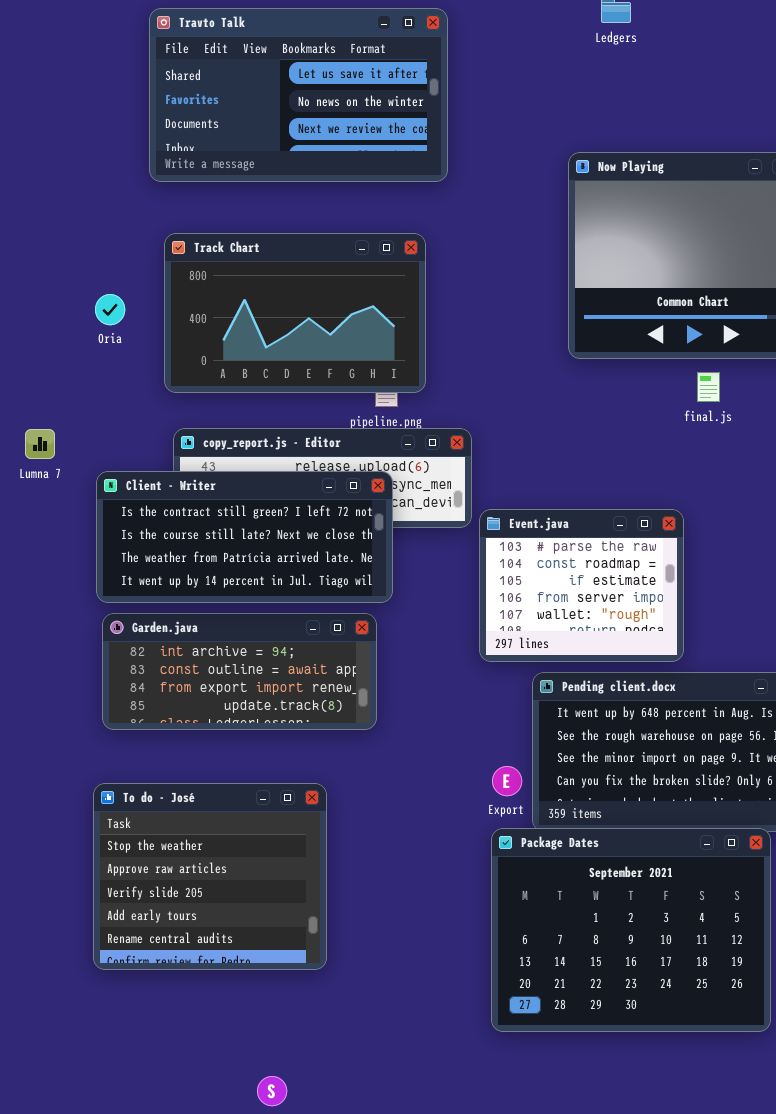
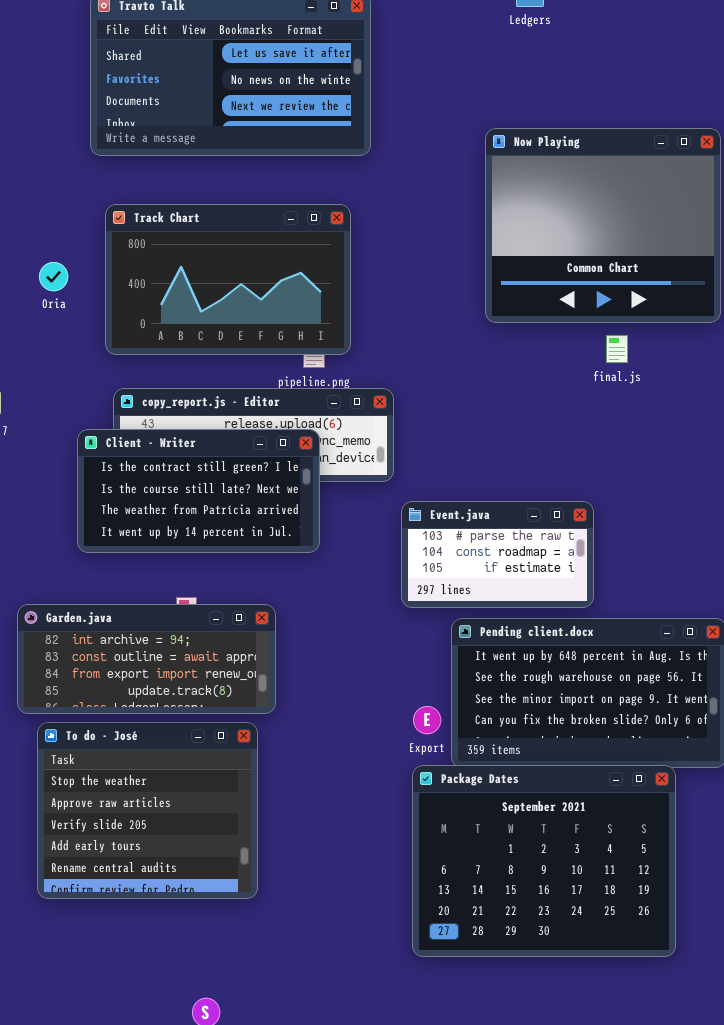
Client - Writer: [96,471,393,603] -> [77,429,320,553], resized
Event.java: [479,509,684,662] -> [401,501,594,608], resized
Garden.java: [102,613,377,730] -> [17,604,276,714], moved

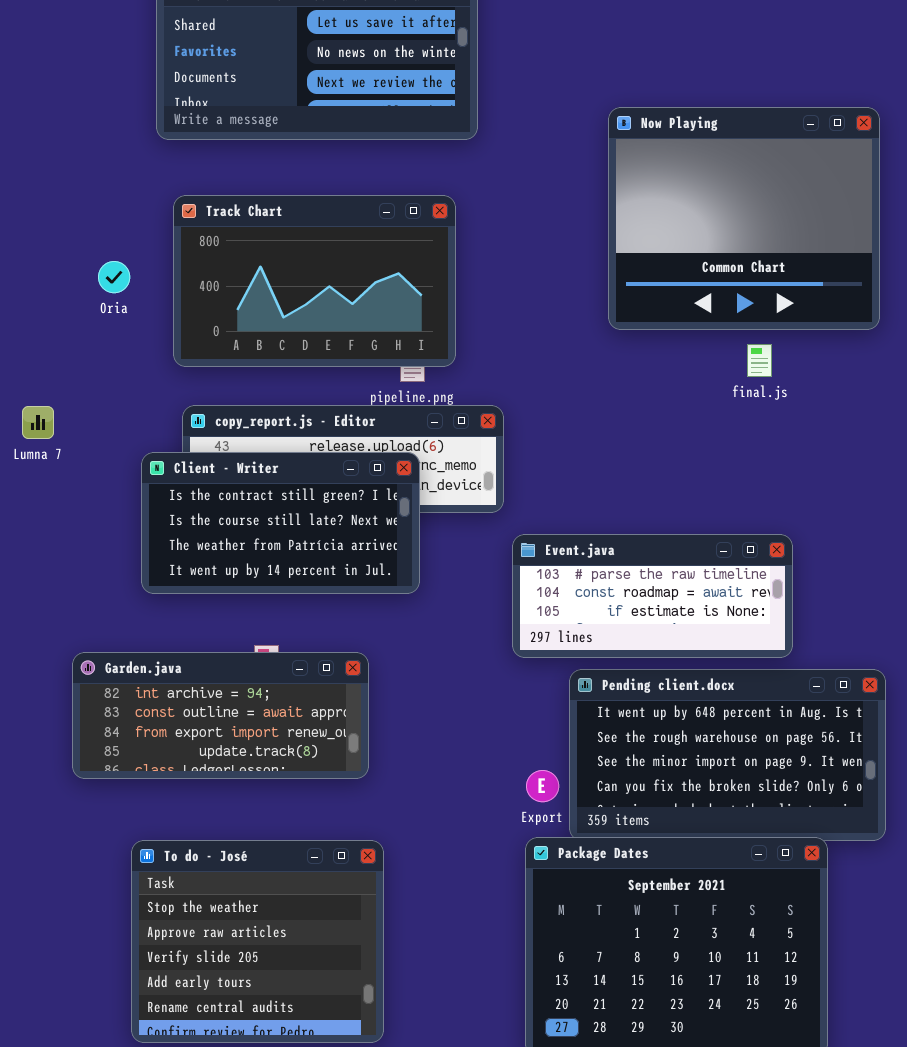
Event.java: [401,501,594,608] -> [512,534,793,658], resized
To do - José: [37,722,258,899] -> [131,840,384,1043], moved

